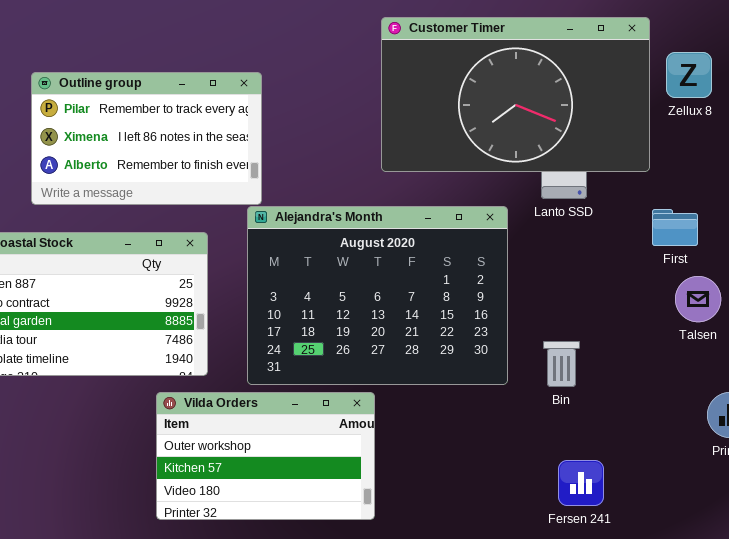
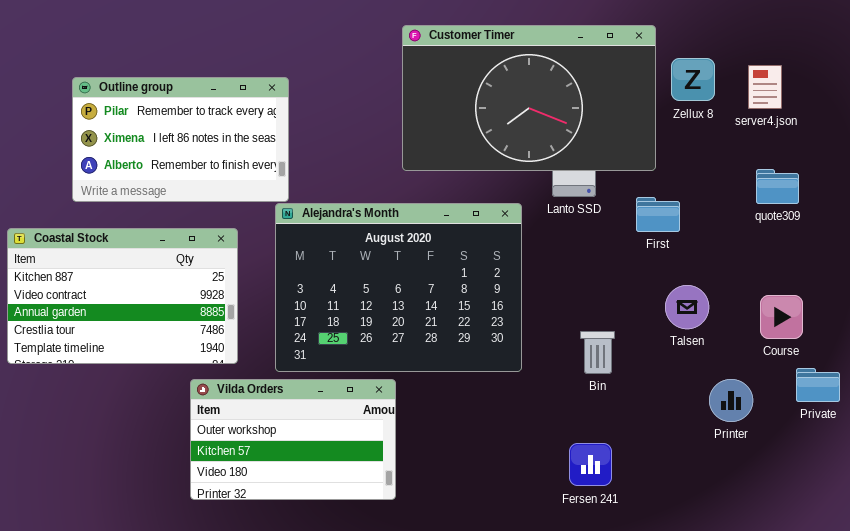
First: [652,209,698,246] -> [636,197,680,232], moved
Talsen: [675,276,721,322] -> [665,285,709,329], moved
Bin: [543,341,580,387] -> [580,331,615,374], moved

